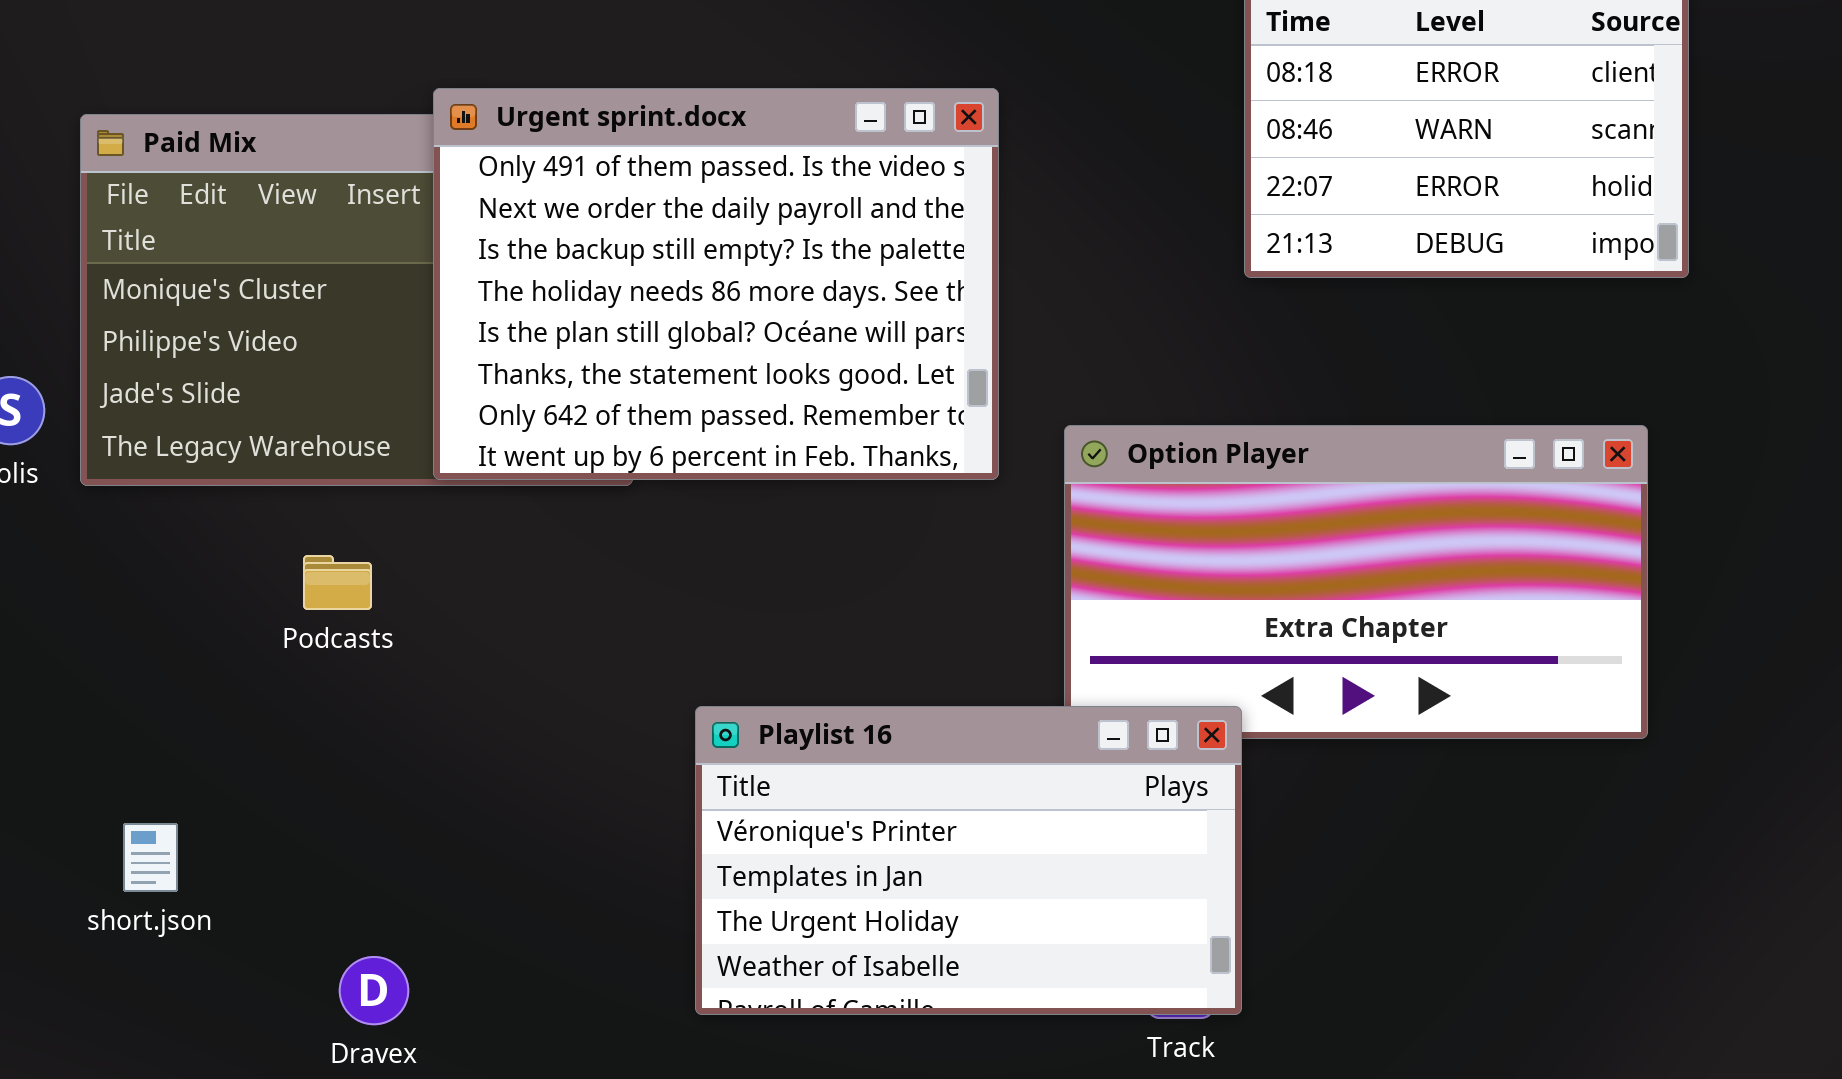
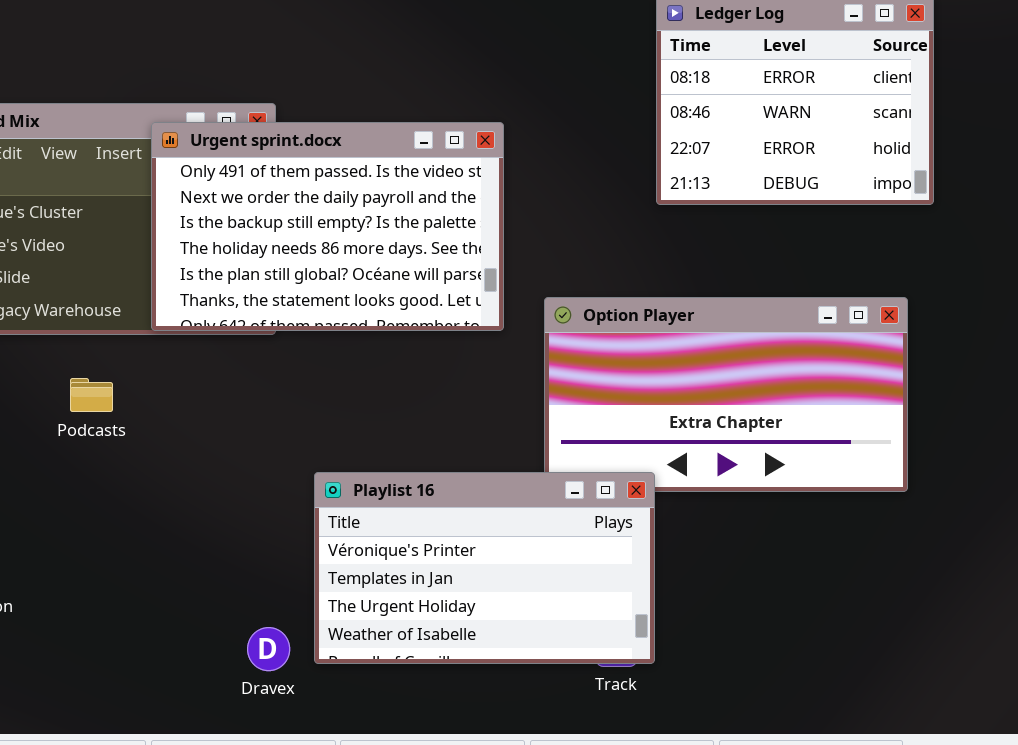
Urgent sprint.docx: [433,88,999,480] -> [151,122,504,331], resized
Dravex: [339,956,409,1025] -> [247,627,290,671], moved

